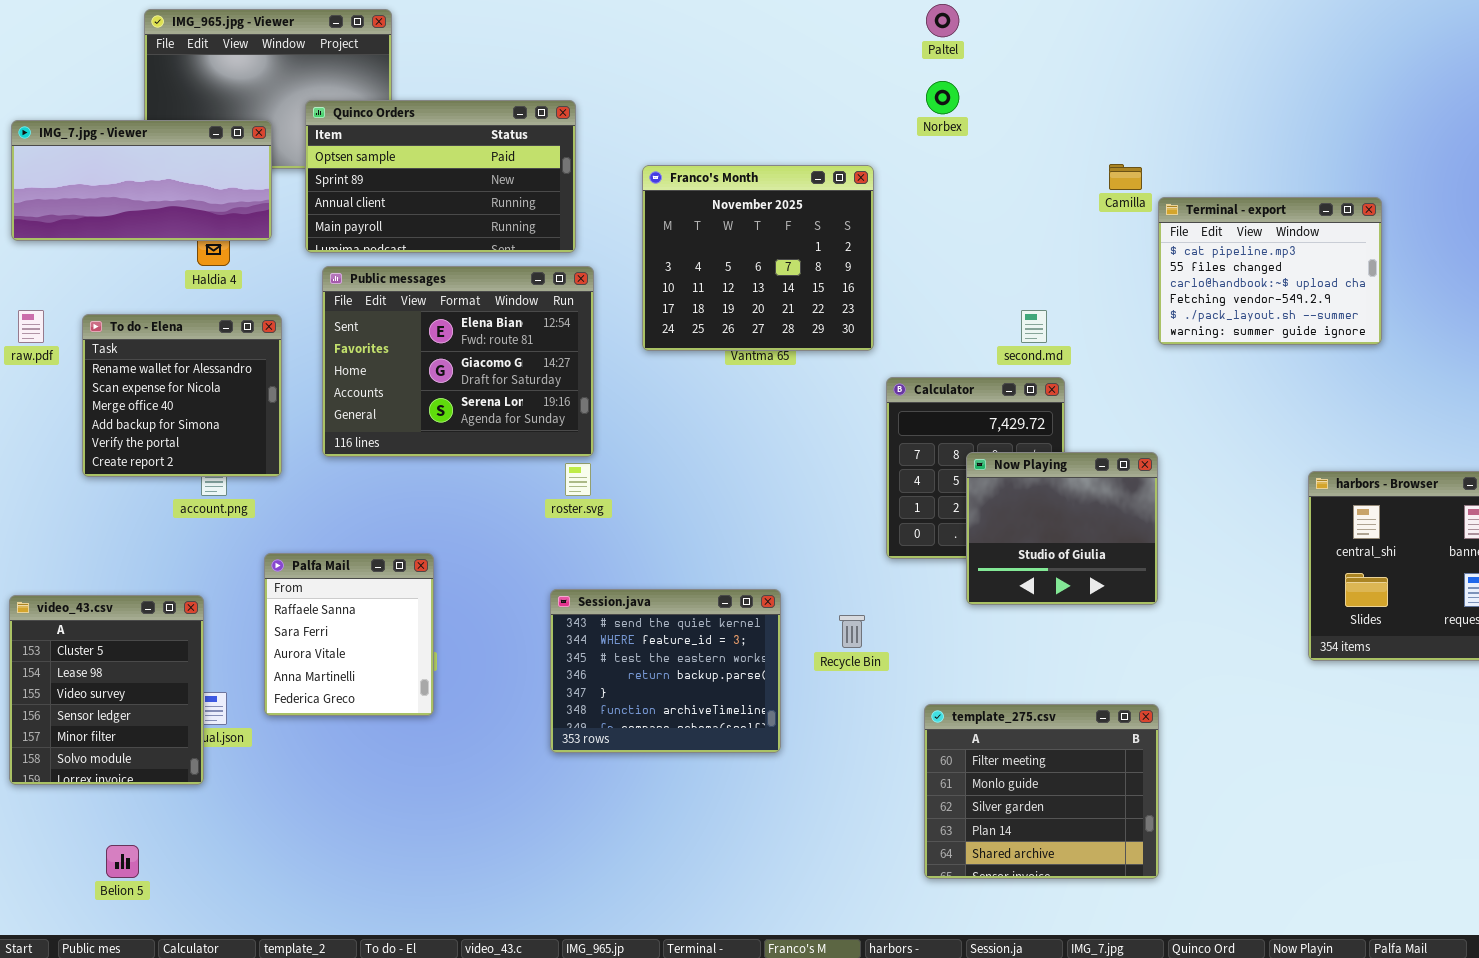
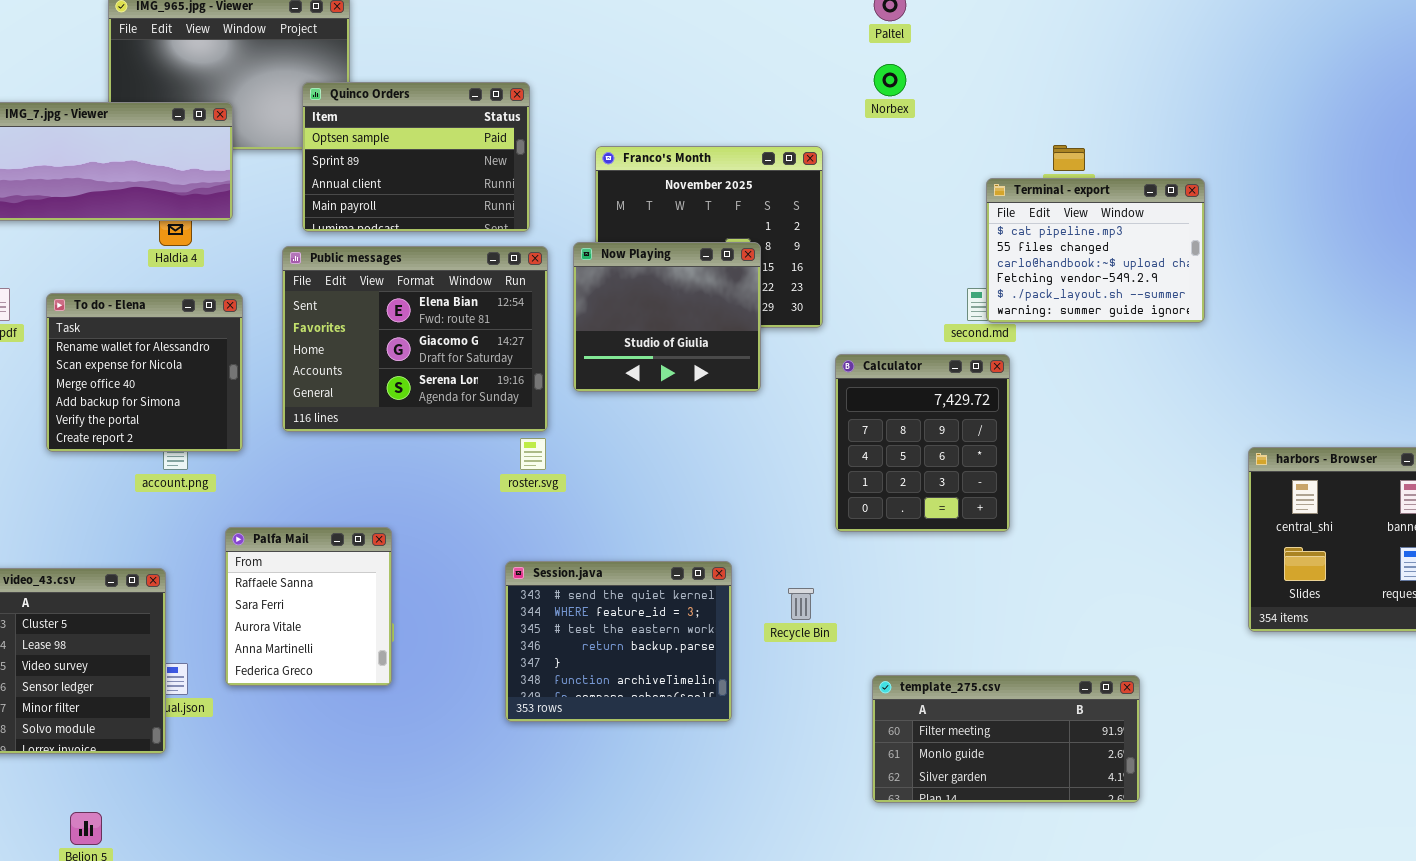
Quinco Orders: [305,100,576,253] -> [302,82,530,232], resized
Terminal - export: [1158,197,1382,345] -> [986,178,1205,323], moved
Now Playing: [966,452,1158,605] -> [573,242,761,392], moved
template_275.csv: [924,704,1159,879] -> [872,675,1140,803], resized

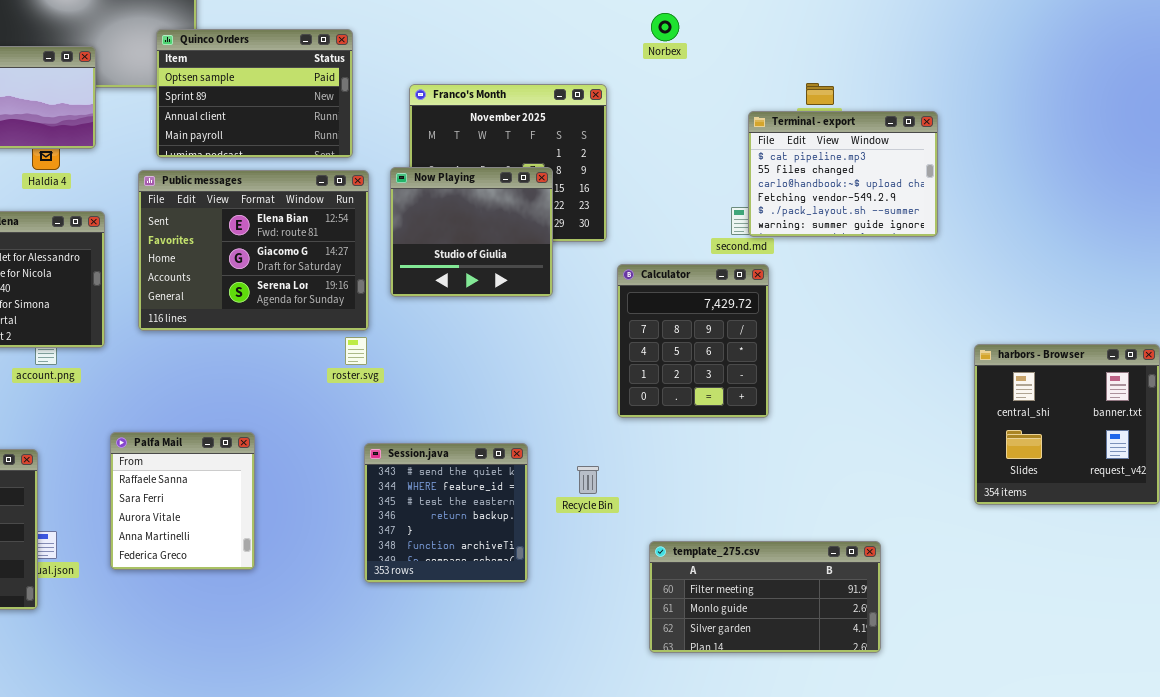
Palfa Mail: [225,527,392,686] -> [110,432,255,570], moved
Session.java: [505,561,732,722] -> [364,443,528,583], resized

